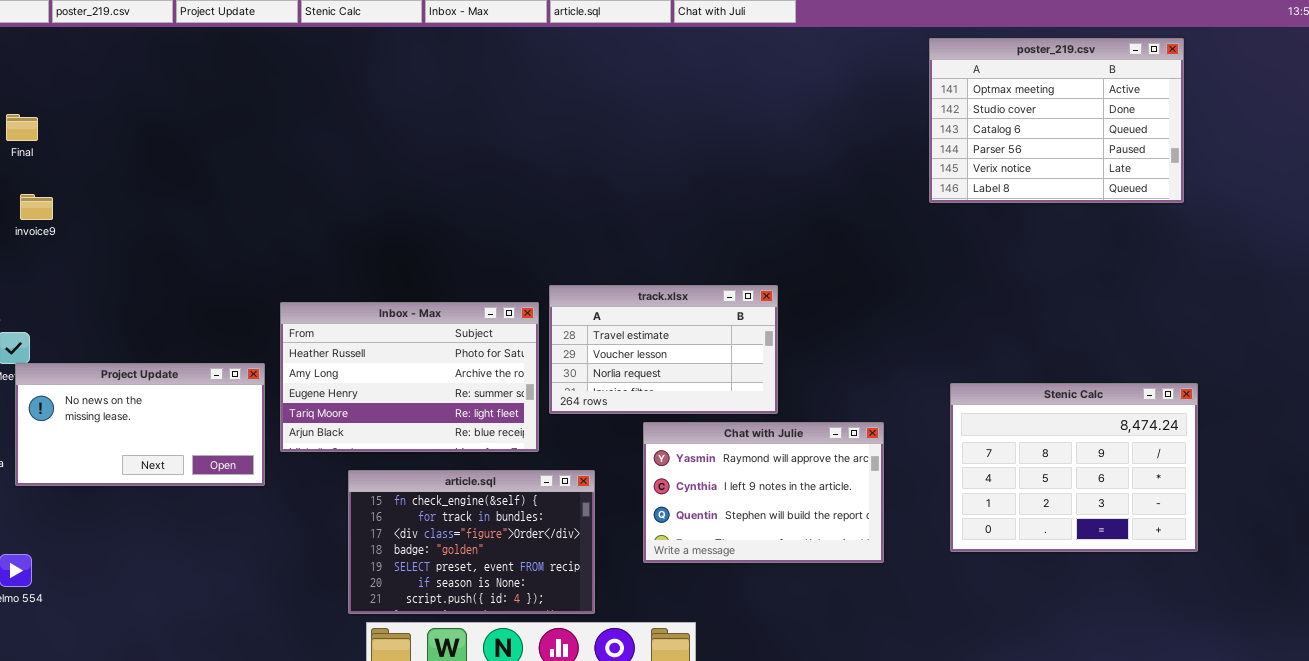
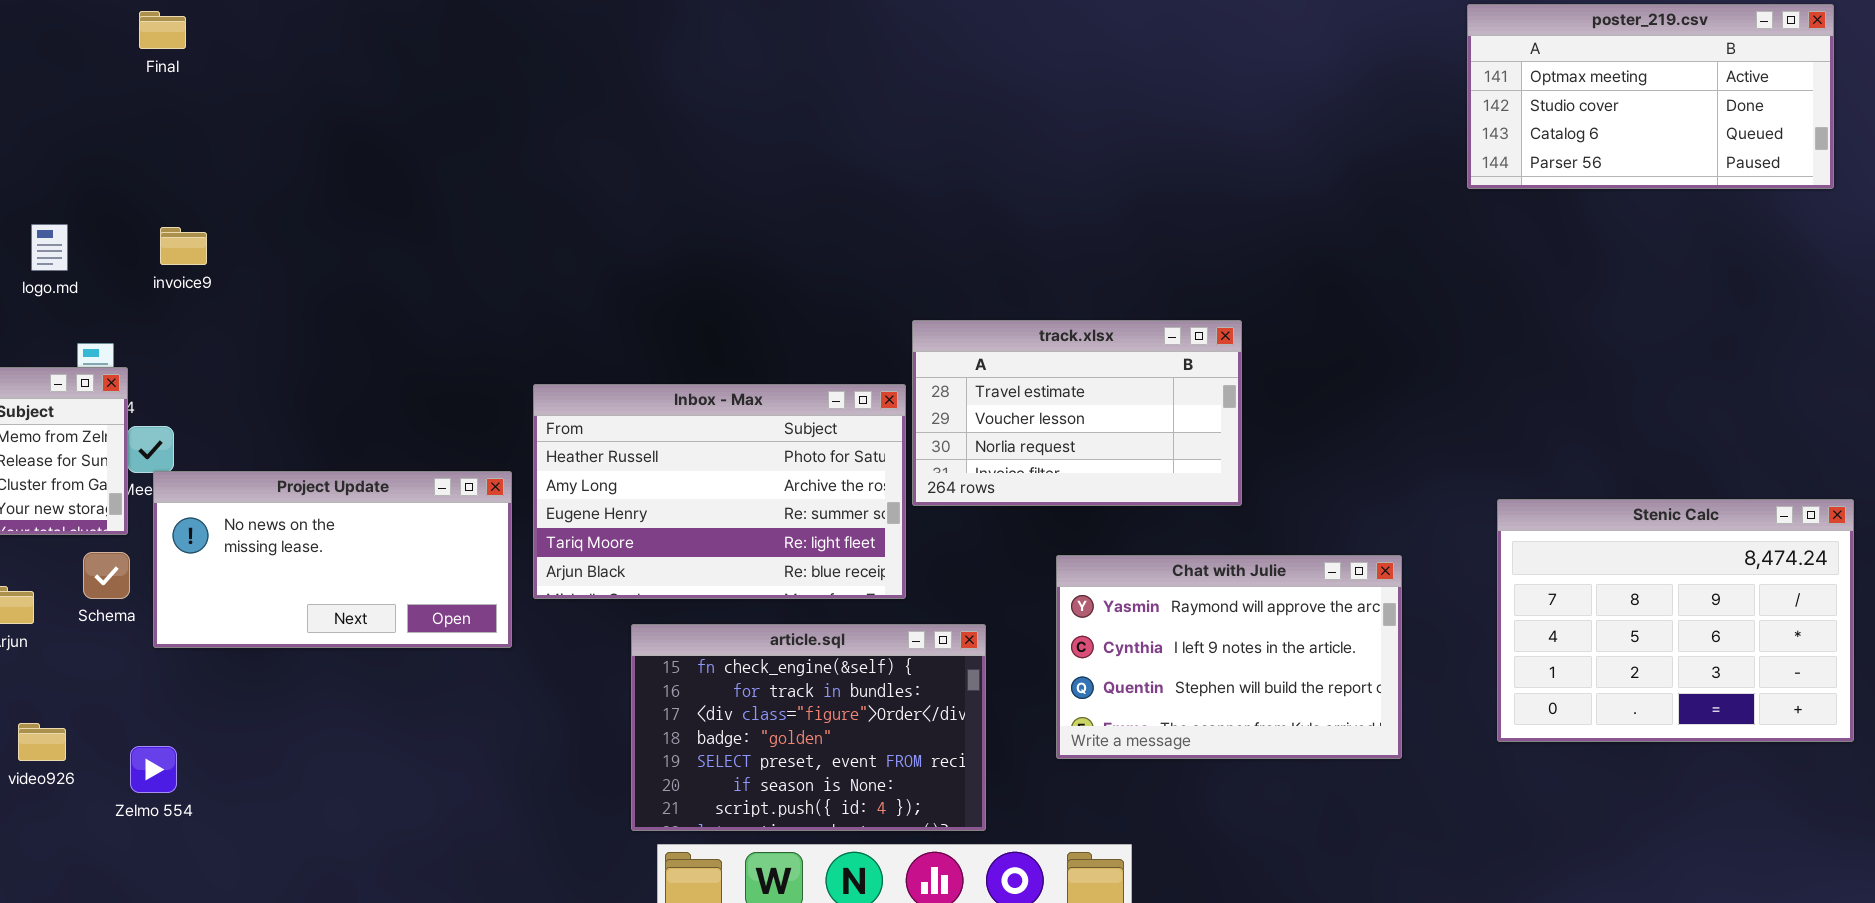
poster_219.csv: [929,38,1184,203] -> [1467,4,1834,189], resized
Final: [6,114,38,141] -> [139,11,186,49], moved
track.xlsx: [549,285,778,414] -> [912,320,1242,506], moved

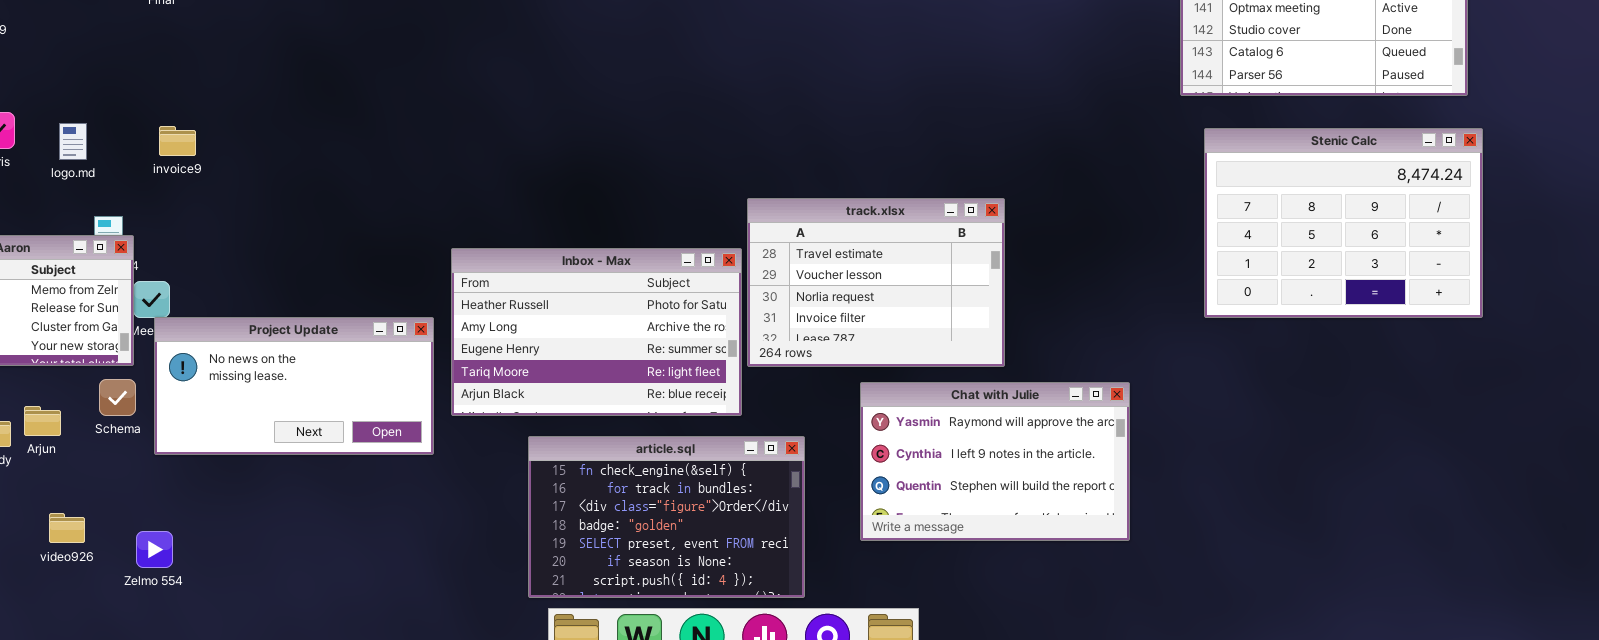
track.xlsx: [912,320,1242,506] -> [747,198,1005,367], resized
Stenic Calc: [1497,499,1854,742] -> [1204,128,1483,318], moved

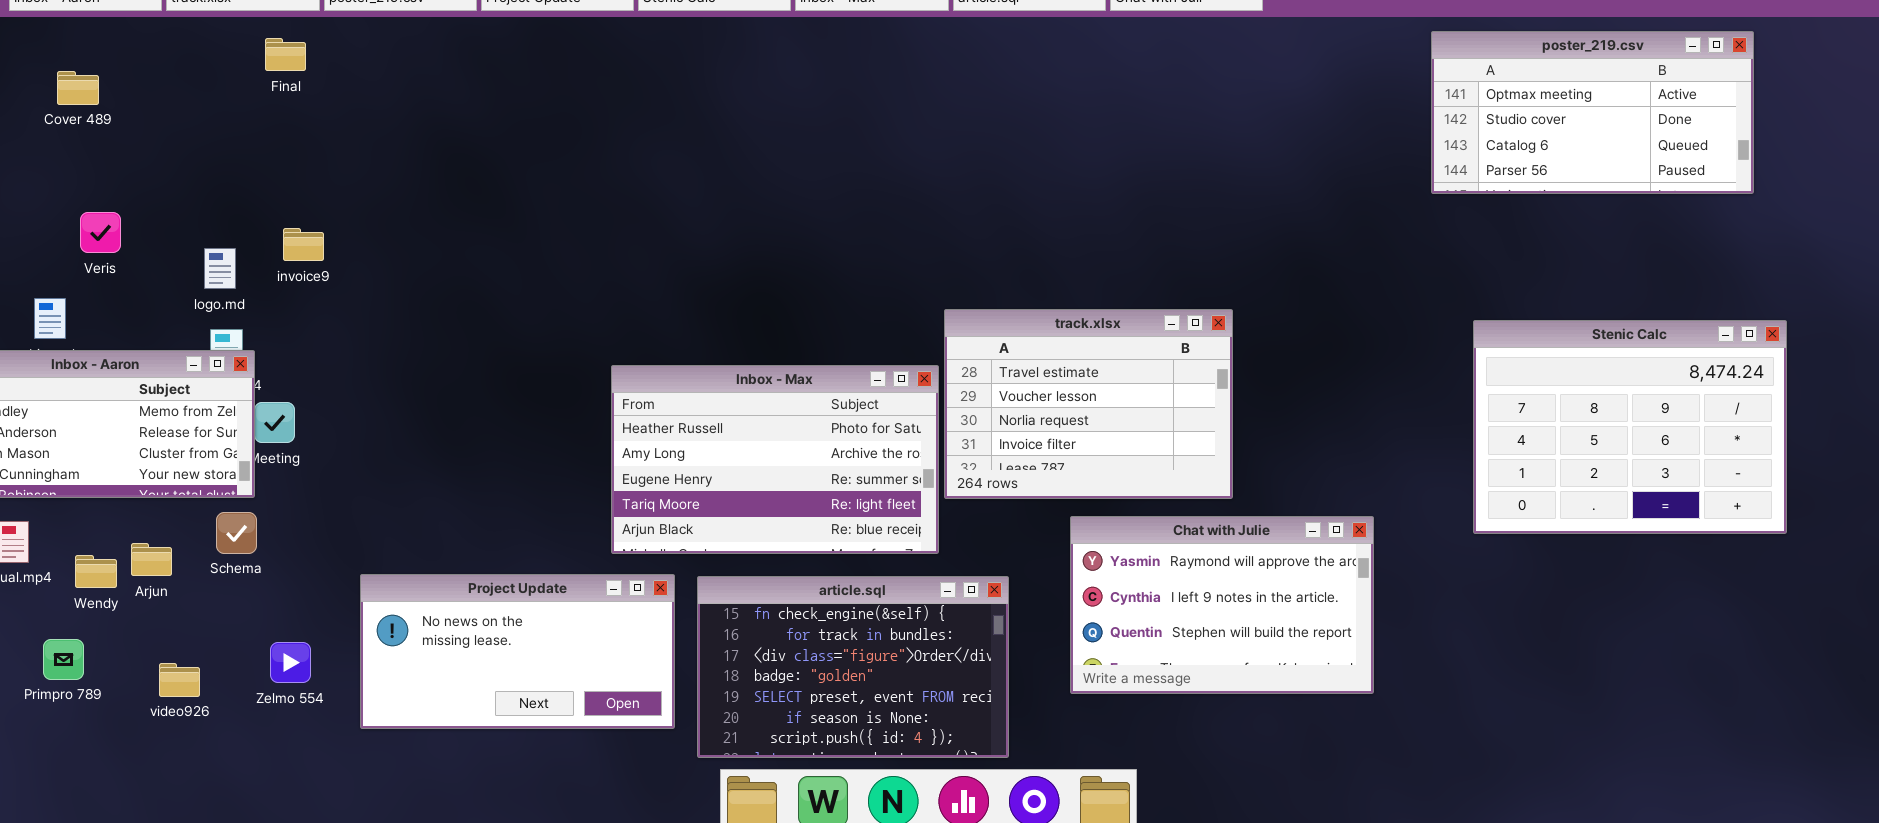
logo.md: [59,123,87,160] -> [204,248,236,289], moved
Stenic Calc: [1204,128,1483,318] -> [1473,320,1787,534], moved
Project Update: [154,317,434,455] -> [360,574,675,729], moved
Zelmo 554: [136,531,173,568] -> [270,642,311,683], moved

